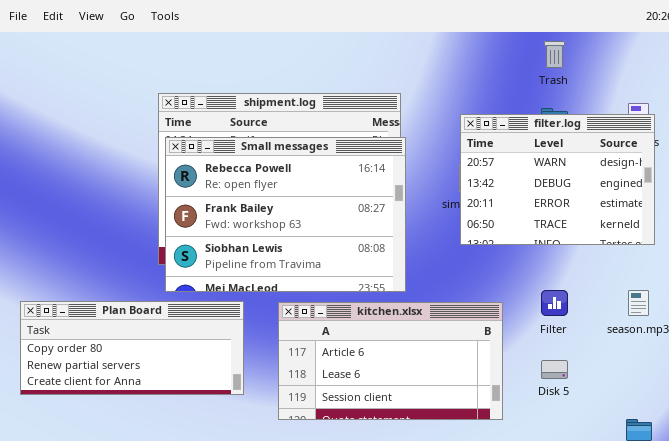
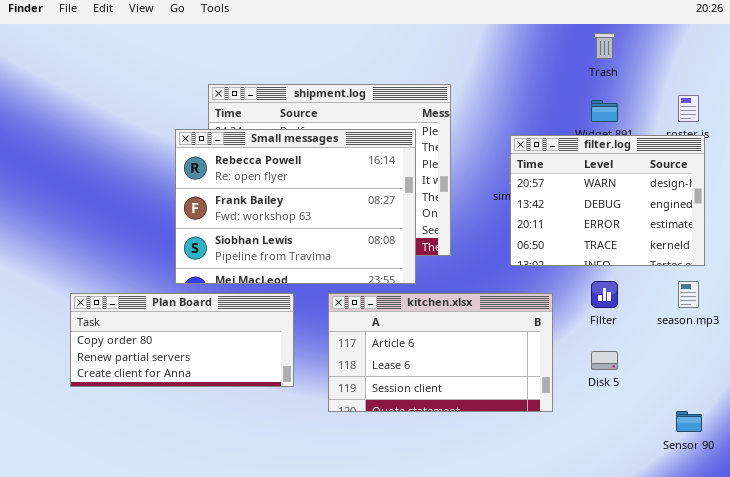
filter.log: [460,114,655,245] -> [510,135,705,266], moved
Small messages: [165,137,406,292] -> [175,129,416,284], moved

